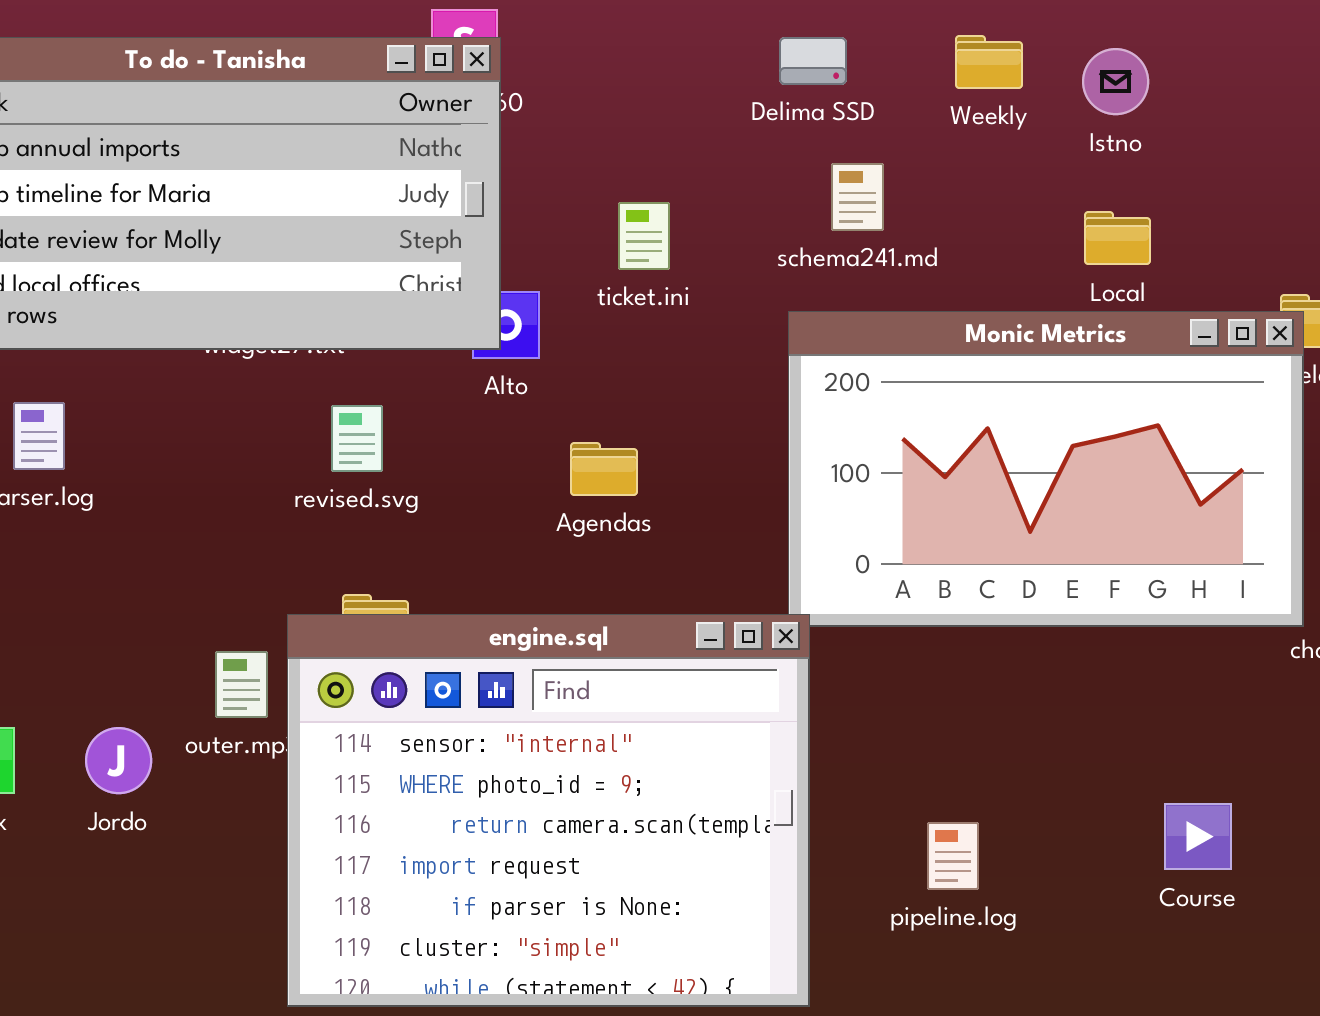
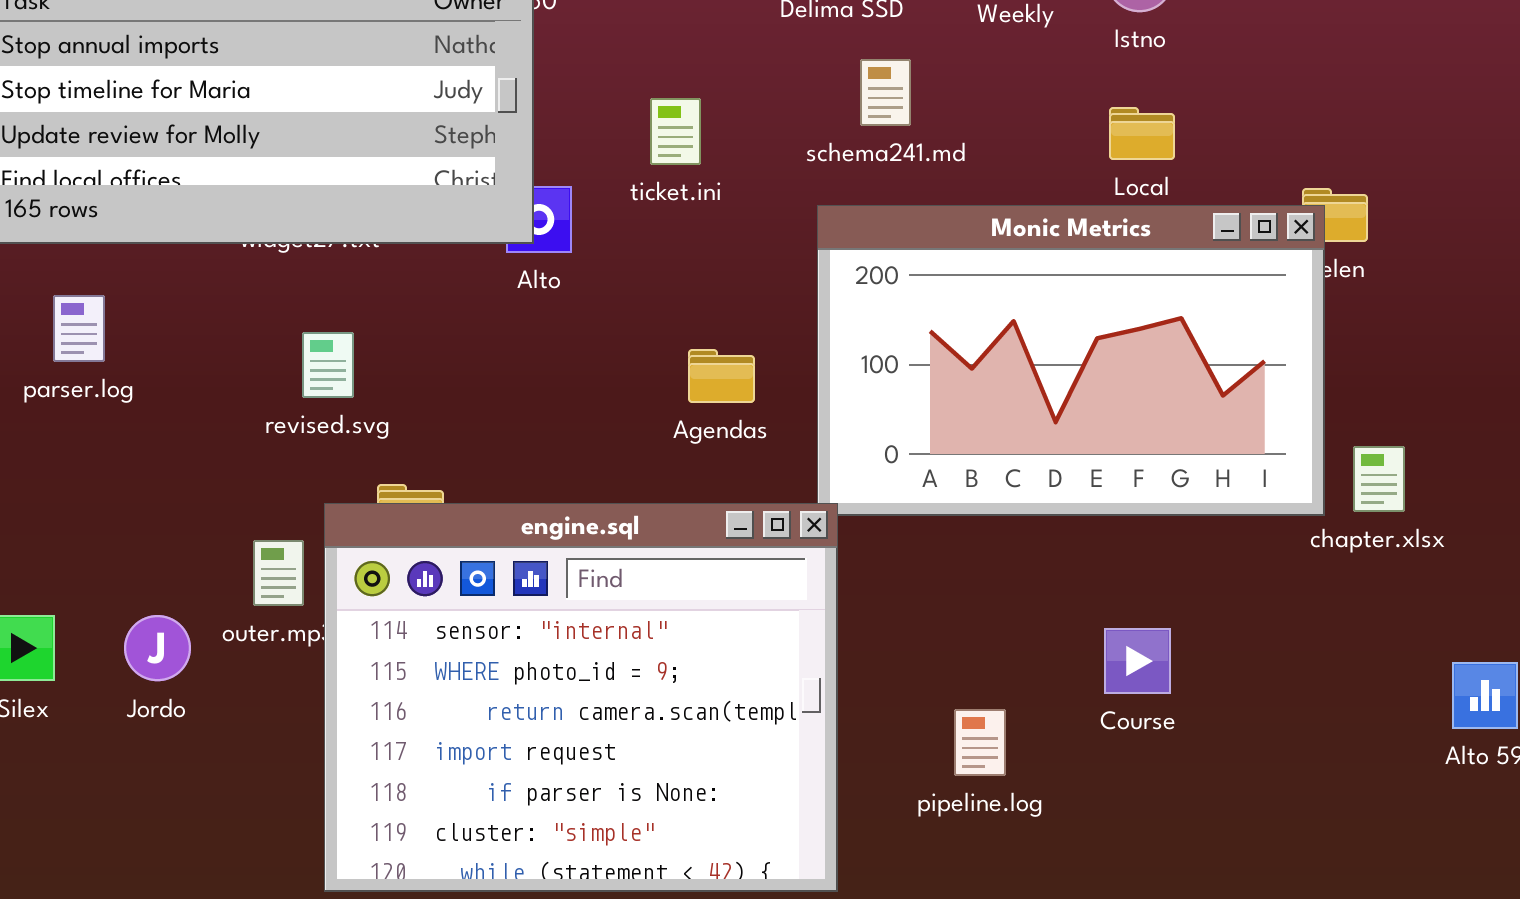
revised.svg: [331,405,383,472] -> [302,332,354,398], moved
Agendas: [570,442,638,496] -> [688,349,755,403], moved
Course: [1164,803,1232,870] -> [1104,628,1171,694], moved

